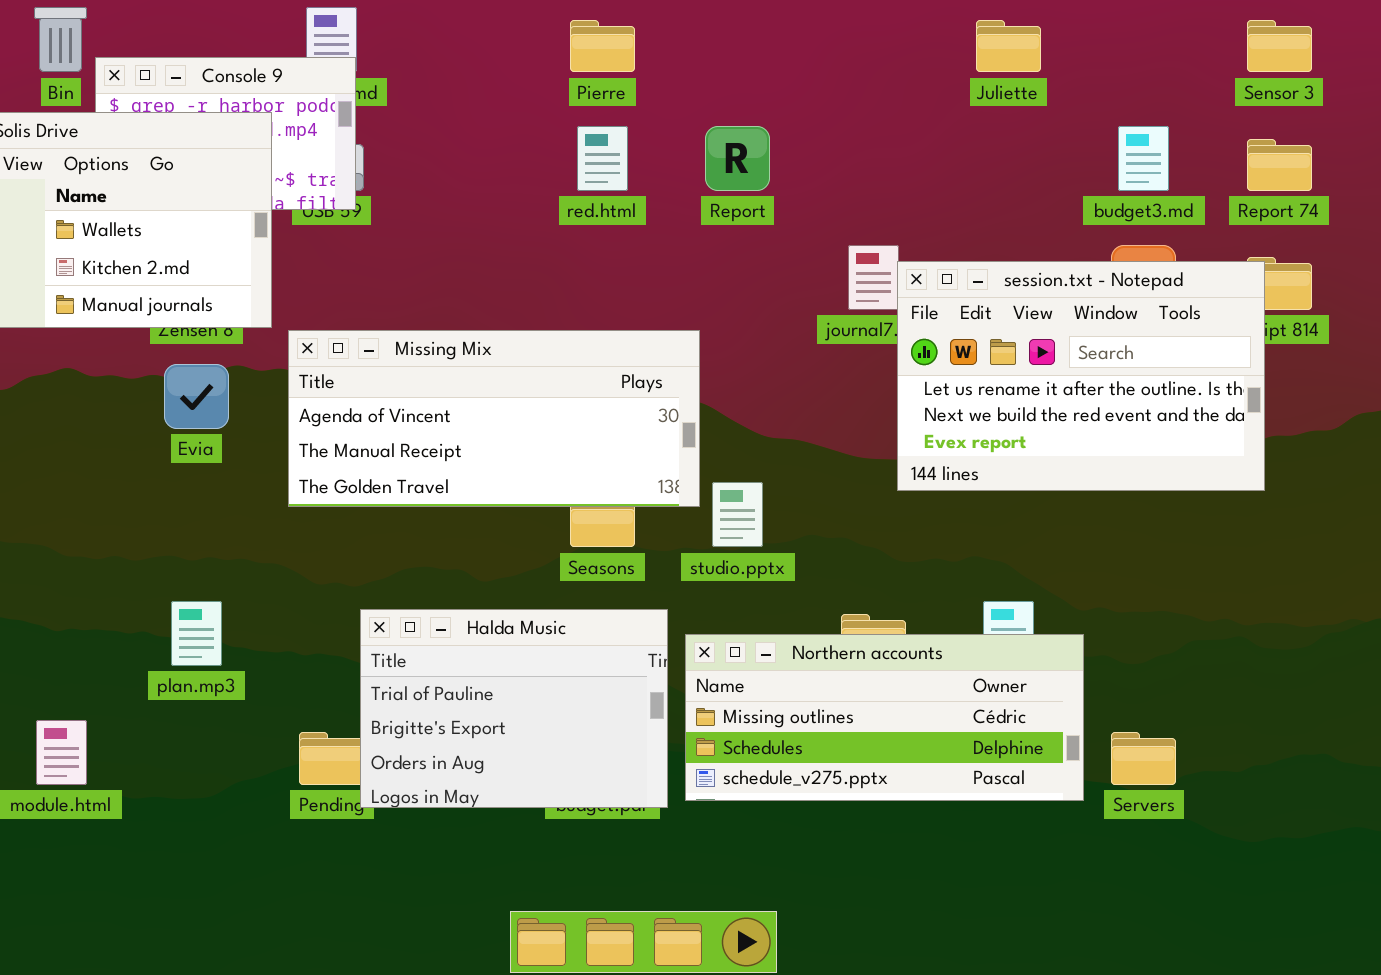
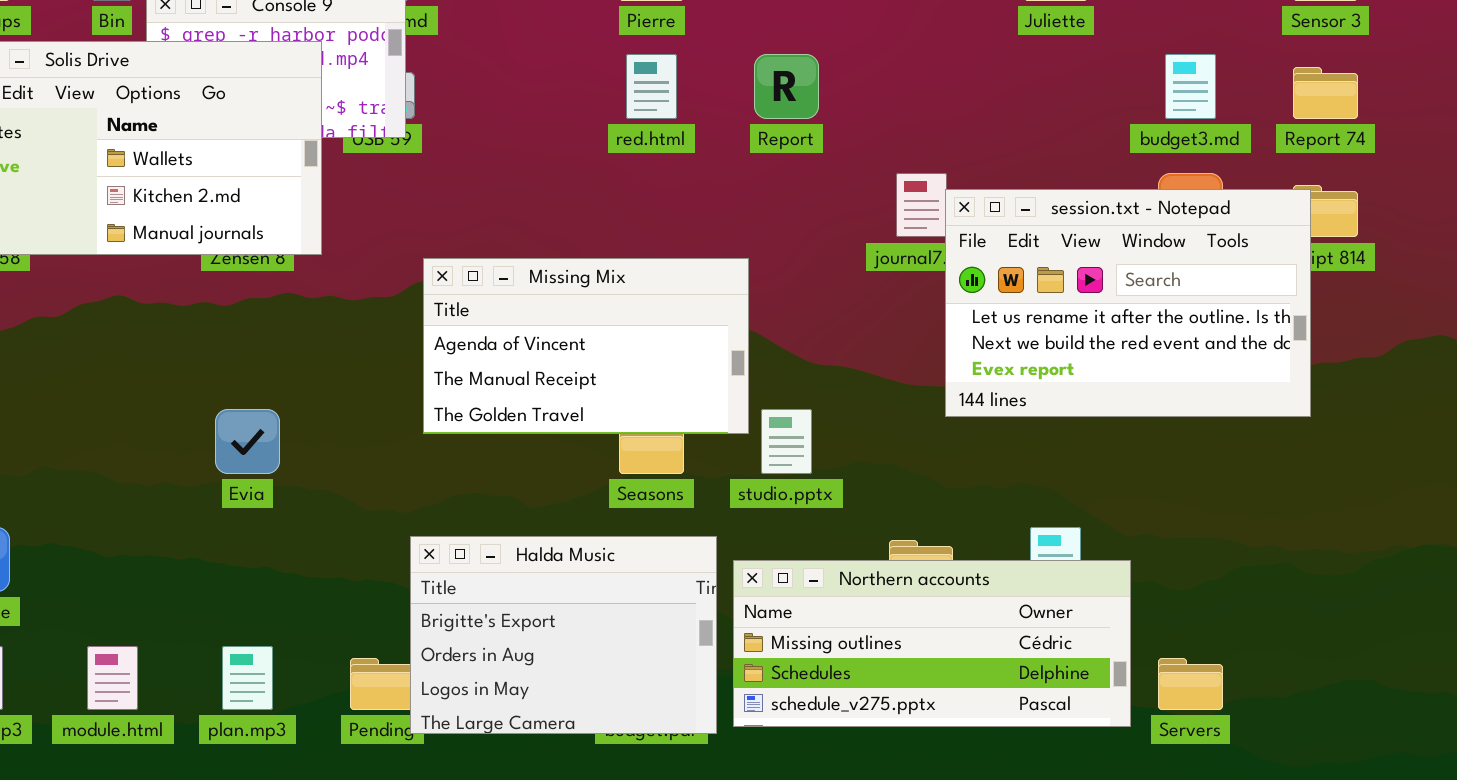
Missing Mix: [288,330,700,507] -> [423,258,749,434], resized
Evia: [164,364,229,429] -> [215,409,280,474], moved
plan.mp3: [171,601,222,666] -> [222,646,273,710], moved
Halda Music: [360,609,668,808] -> [410,536,717,734], scrolled down 1 row

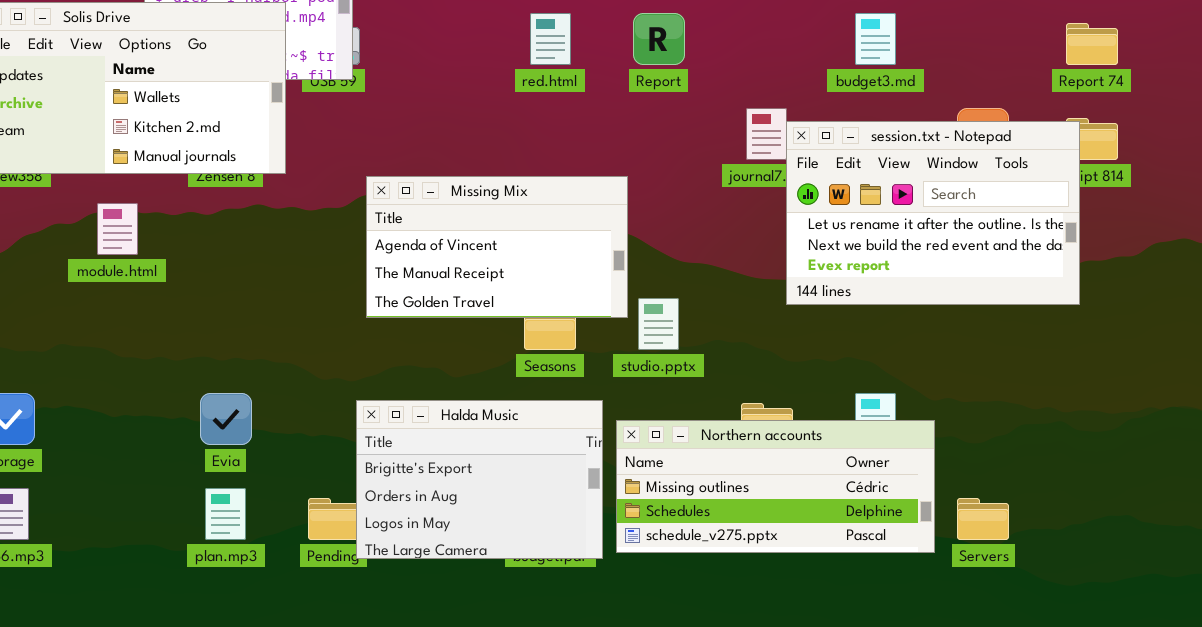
budget3.md: [1165,54,1216,119] -> [855,13,896,65], moved
Evia: [215,409,280,474] -> [200,393,252,445], moved
module.html: [87,646,138,710] -> [97,203,138,255], moved

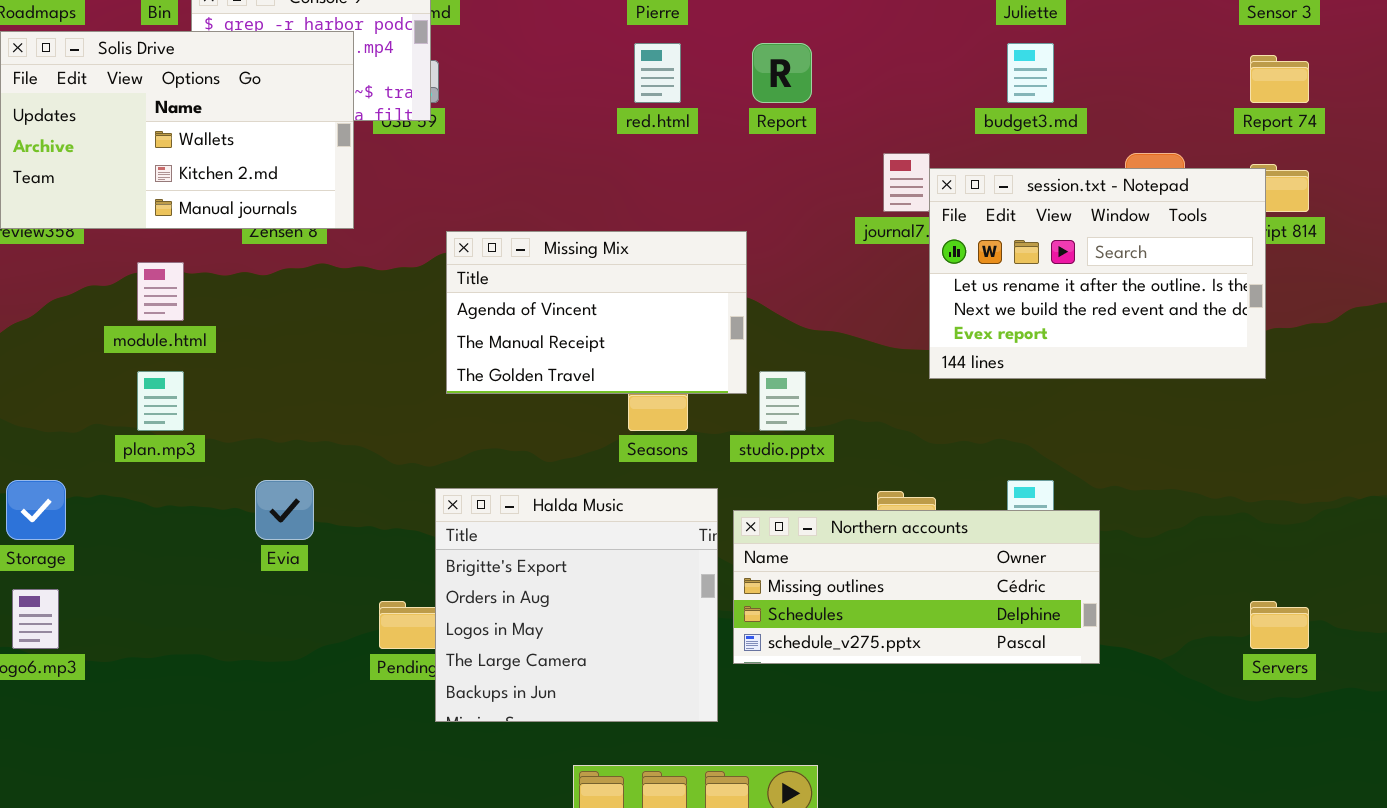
Halda Music: [356,400,603,559] -> [435,488,718,722], resized
plan.mp3: [205,488,246,540] -> [137,371,184,431], moved
Servers: [957,498,1009,540] -> [1250,601,1309,649], moved

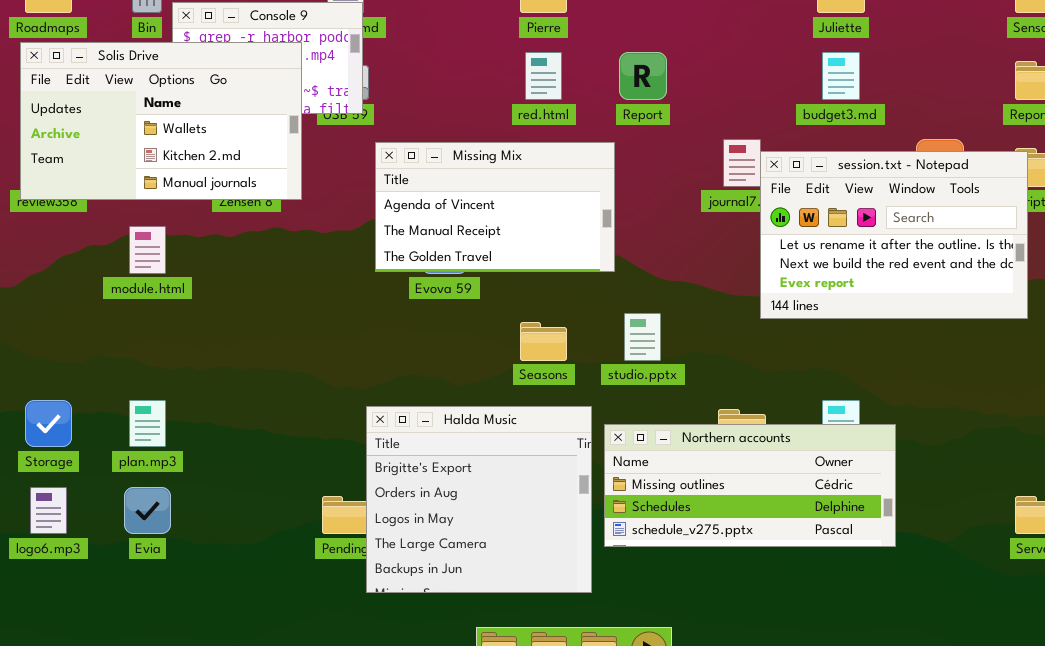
Missing Mix: [446,231,747,394] -> [375,142,615,272], moved
plan.mp3: [137,371,184,431] -> [129,400,166,447], moved
Evia: [255,480,314,540] -> [124,487,171,534], moved

